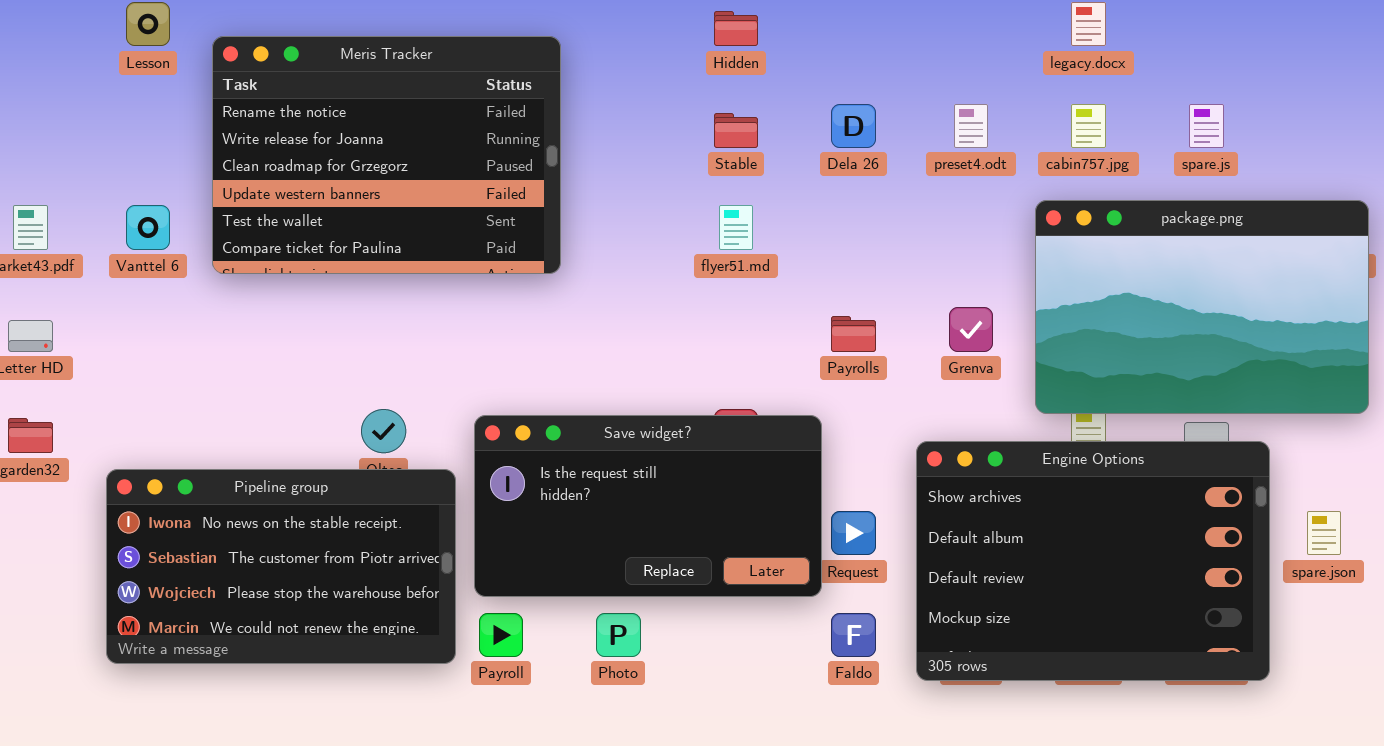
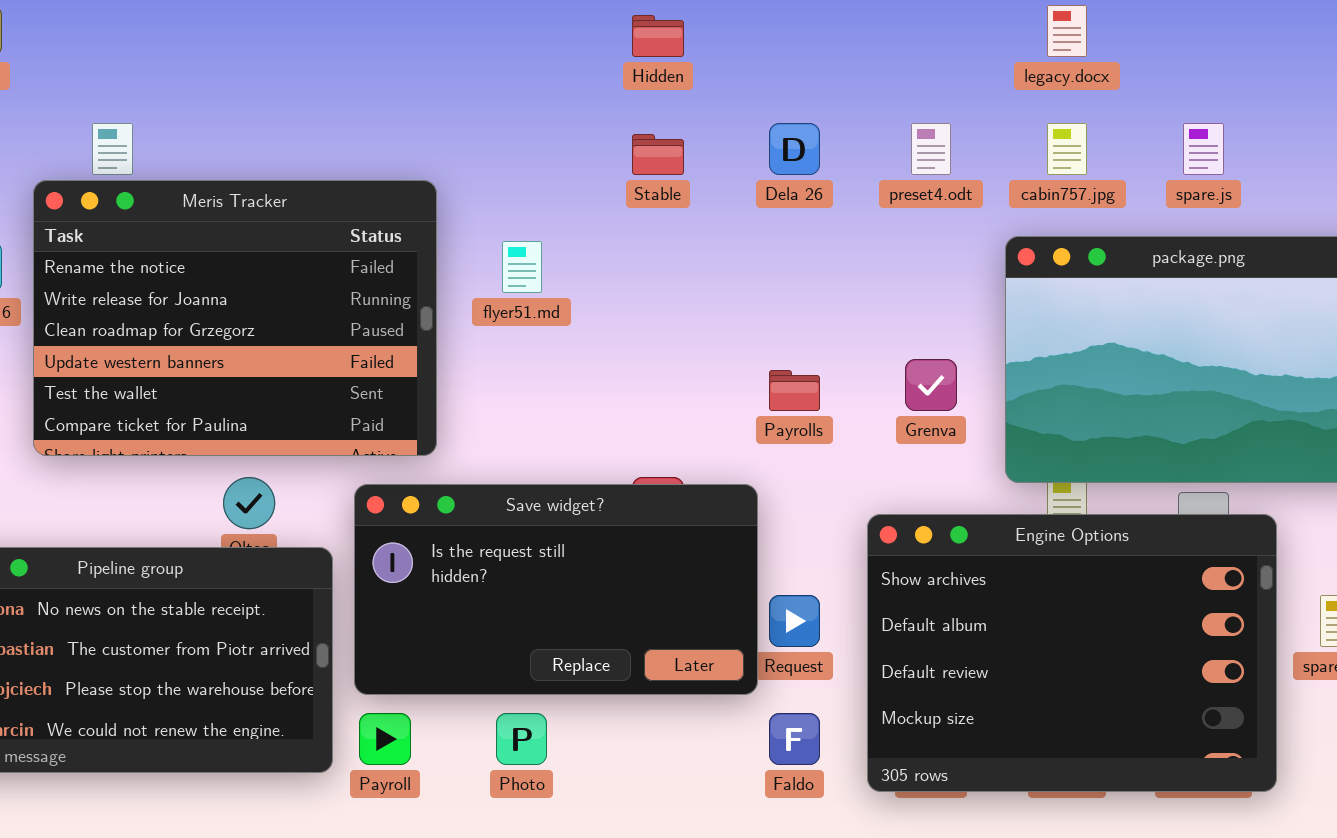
Meris Tracker: [212,36,561,274] -> [33,180,437,456], moved
flyer51.md: [719,205,753,250] -> [502,241,542,293], moved

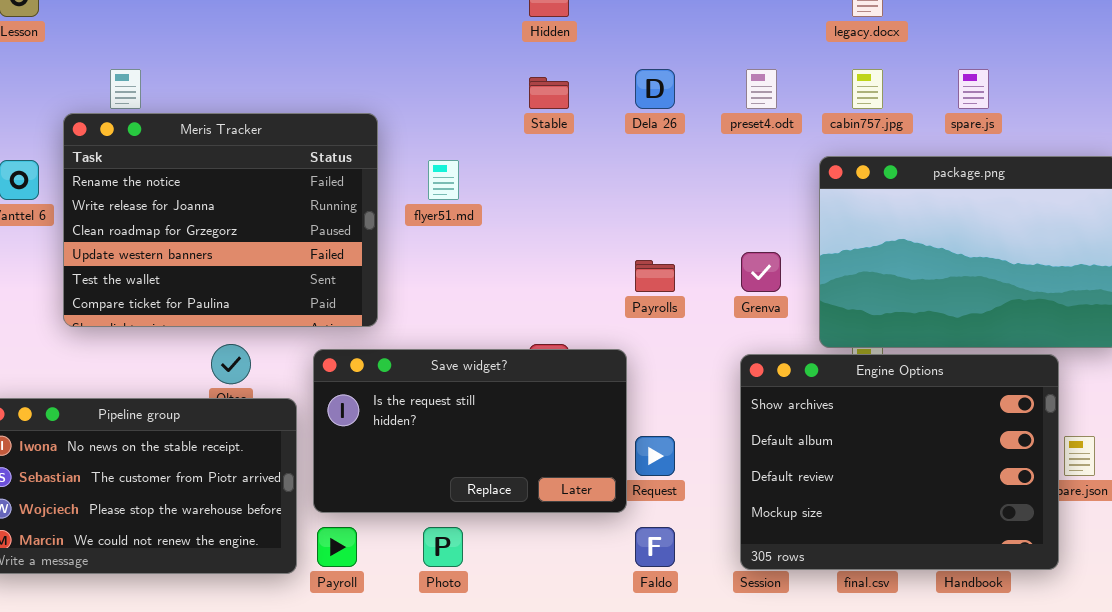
Engine Options: [867,514,1277,792] -> [740,354,1059,570], moved

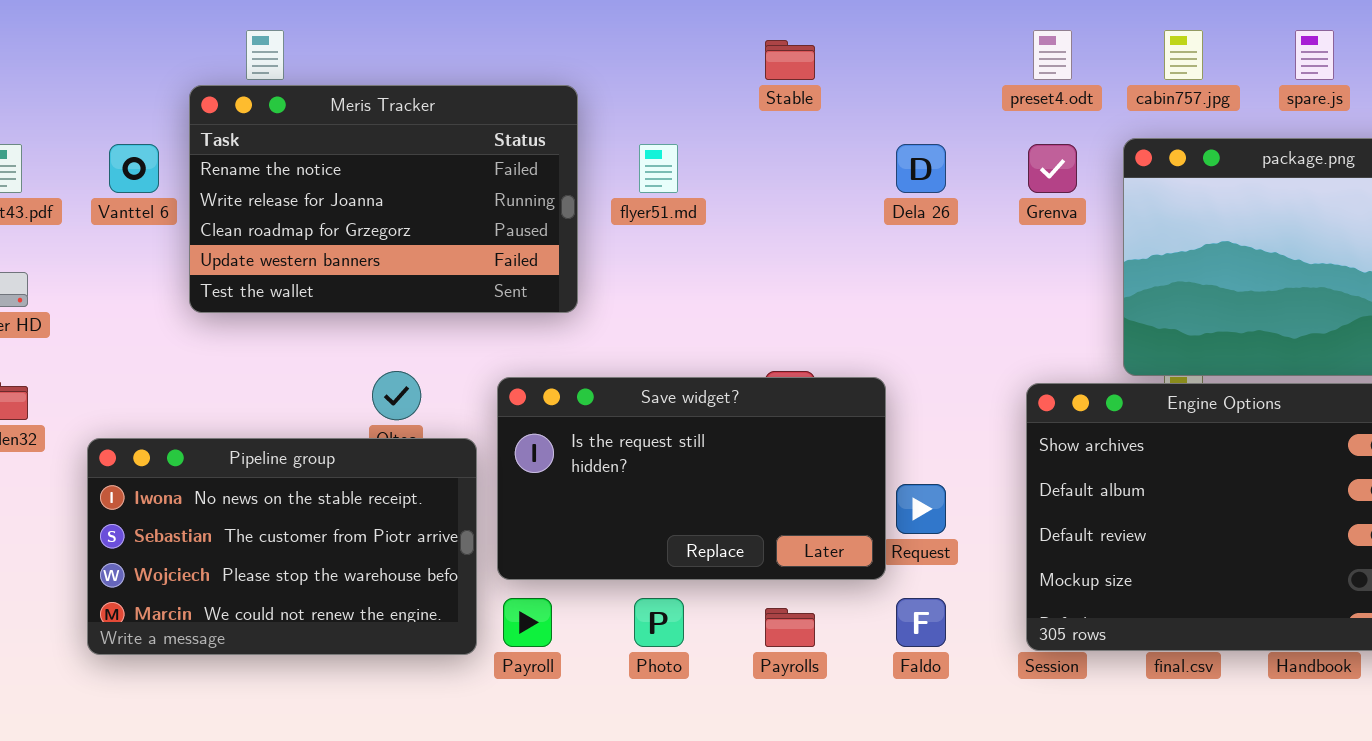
Dela 26: [635,69,675,109] -> [896,144,946,193], moved
Meris Tracker: [63,113,378,327] -> [189,85,578,313], resized
Grenva: [741,252,781,292] -> [1028,144,1077,193], moved
Payrolls: [635,260,675,292] -> [765,608,815,647], moved

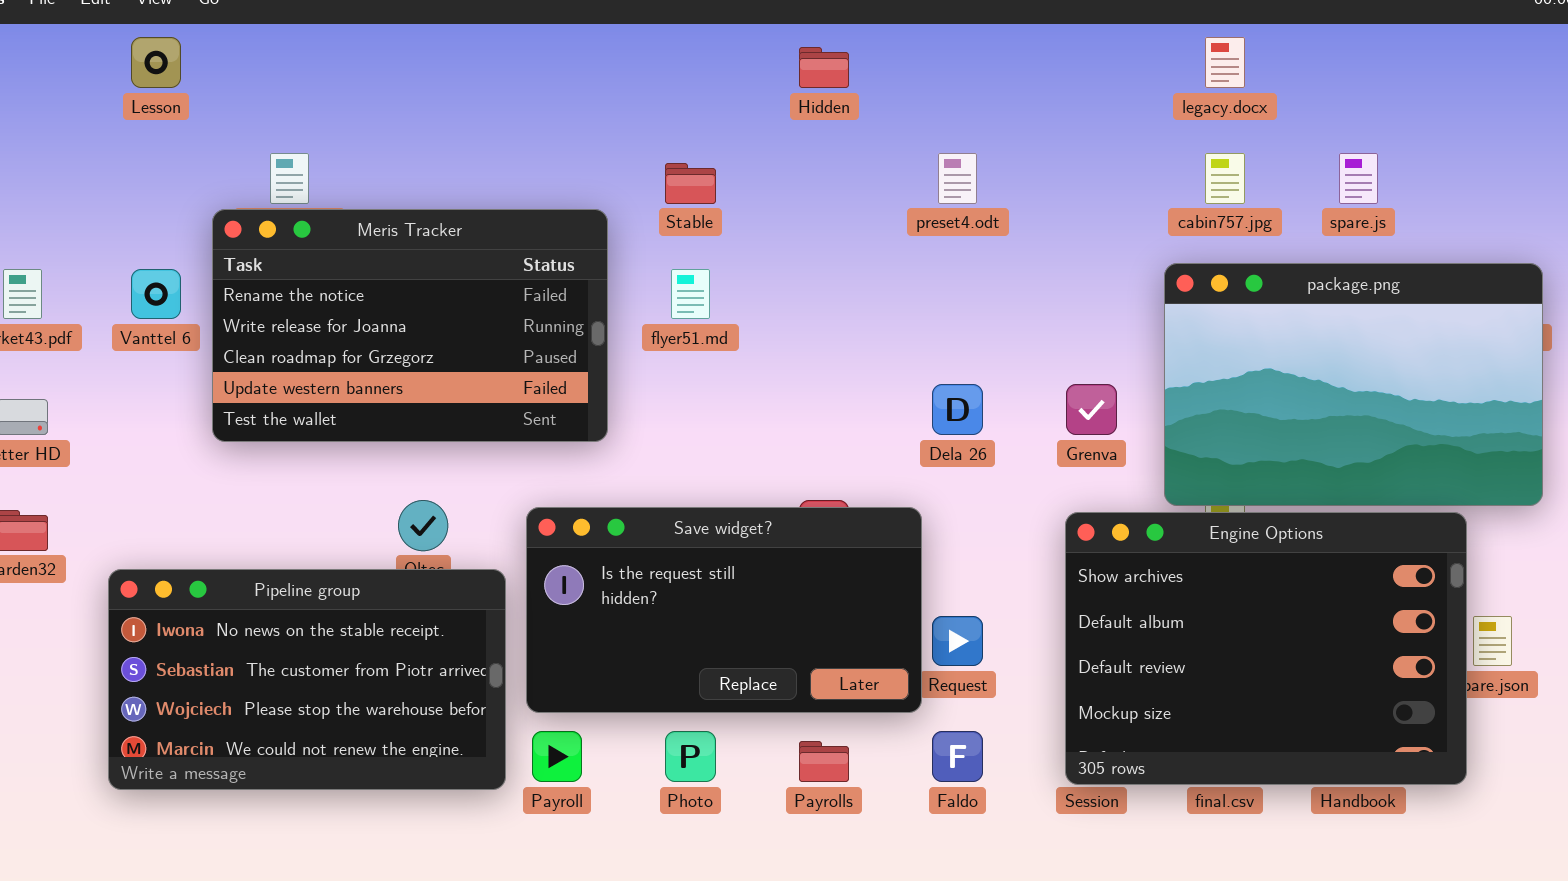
preset4.odt: [1033,30,1072,80] -> [938,153,977,204], moved
Stable: [765,40,815,80] -> [665,163,716,204], moved
Dela 26: [896,144,946,193] -> [932,384,983,435], moved
Grenva: [1028,144,1077,193] -> [1066,384,1117,435], moved

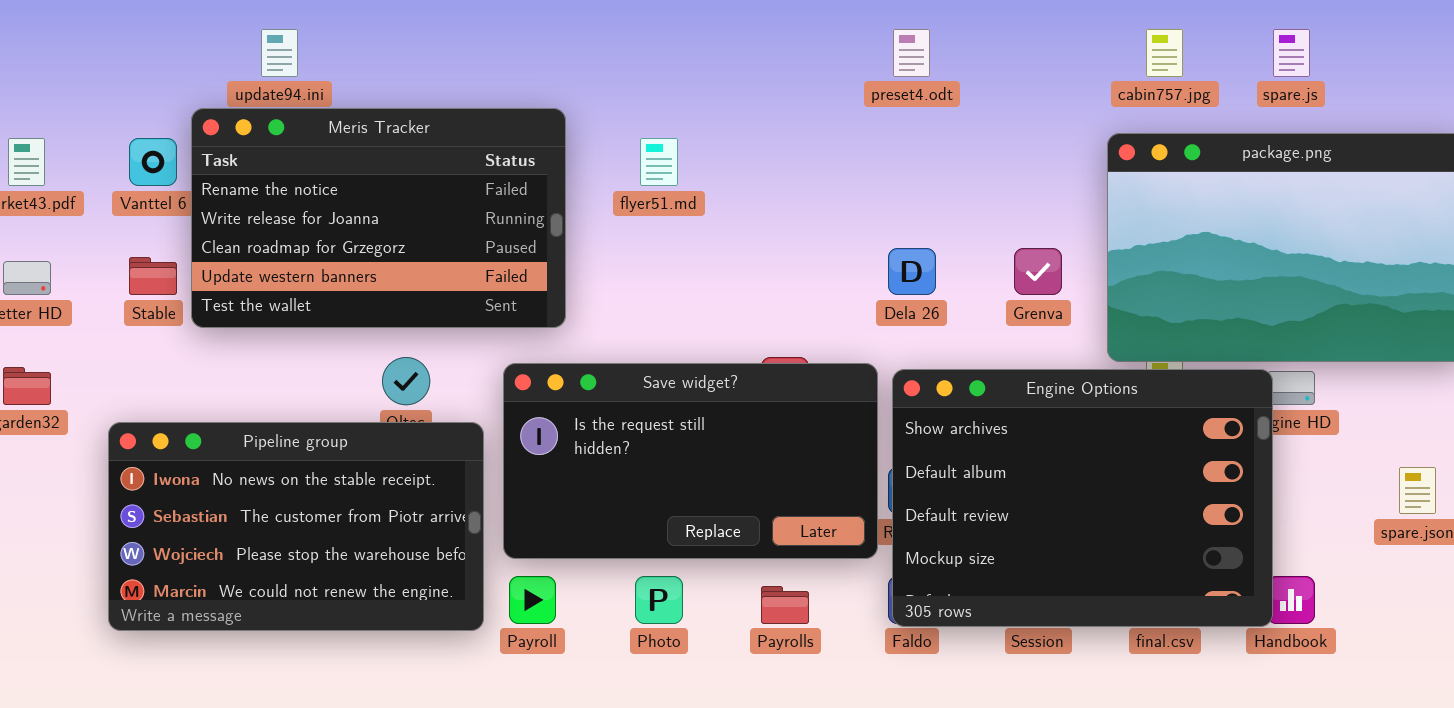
Stable: [665,163,716,204] -> [129,257,177,295], moved
Meris Tracker: [212,209,608,442] -> [191,108,566,328], moved
Engine Options: [1065,512,1467,785] -> [892,369,1273,627], moved

